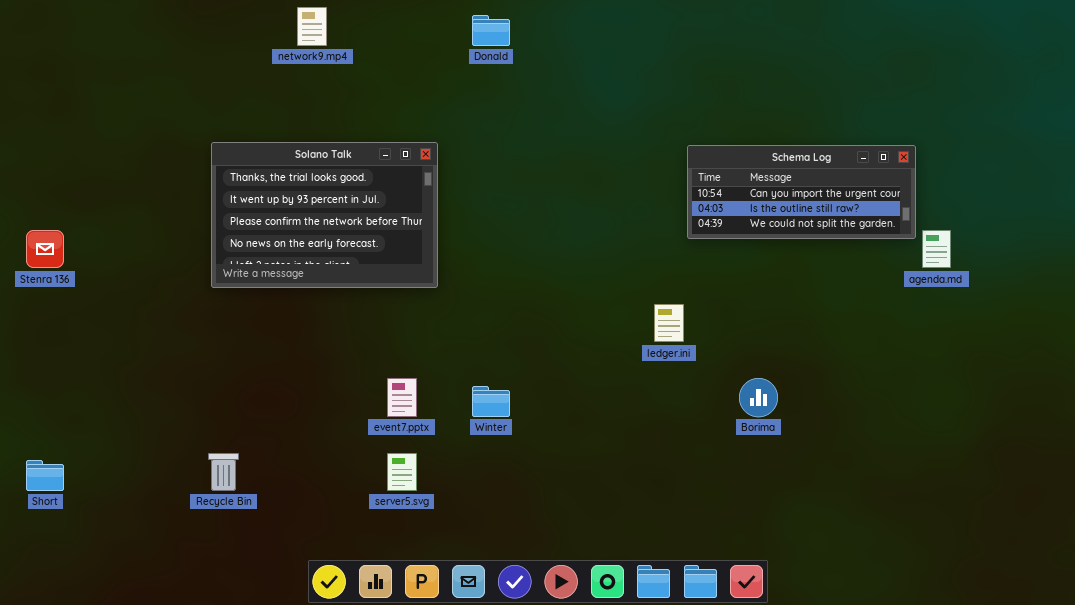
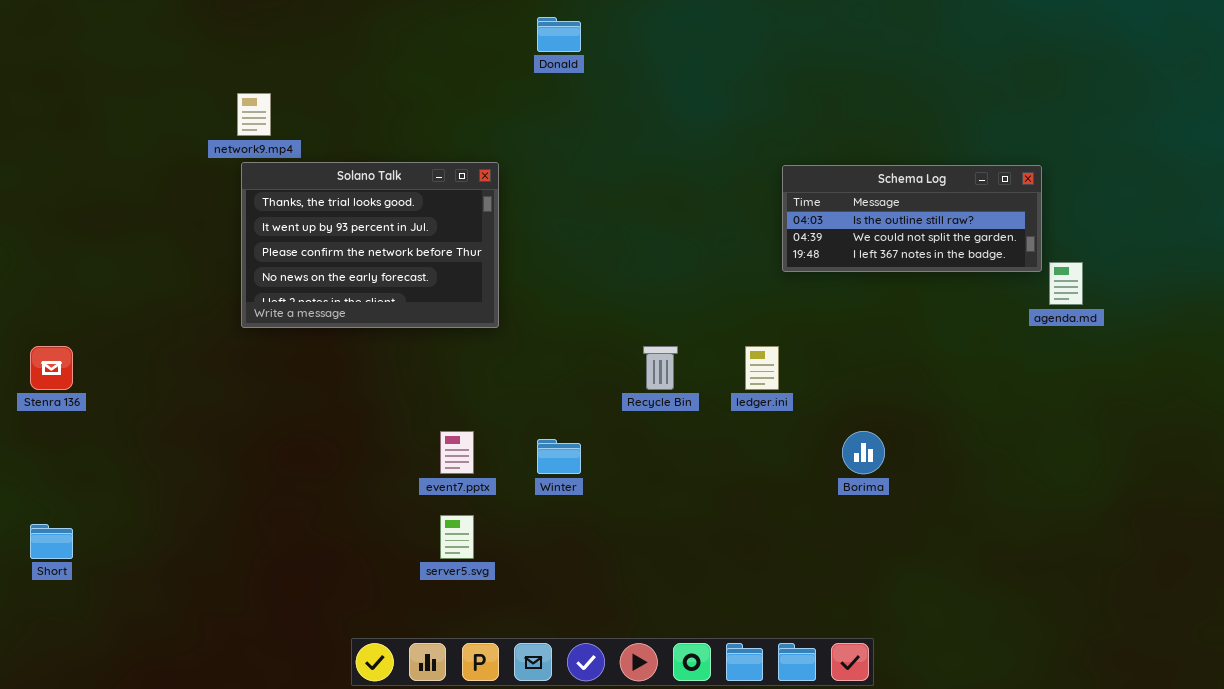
network9.mp4: [297,7,327,46] -> [237,93,271,136], moved
Schema Log: [687,145,916,239] -> [782,165,1042,272], scrolled down 1 row
Stenra 136: [26,230,64,268] -> [30,346,73,390], moved
Recycle Bin: [208,453,239,491] -> [643,346,678,390], moved

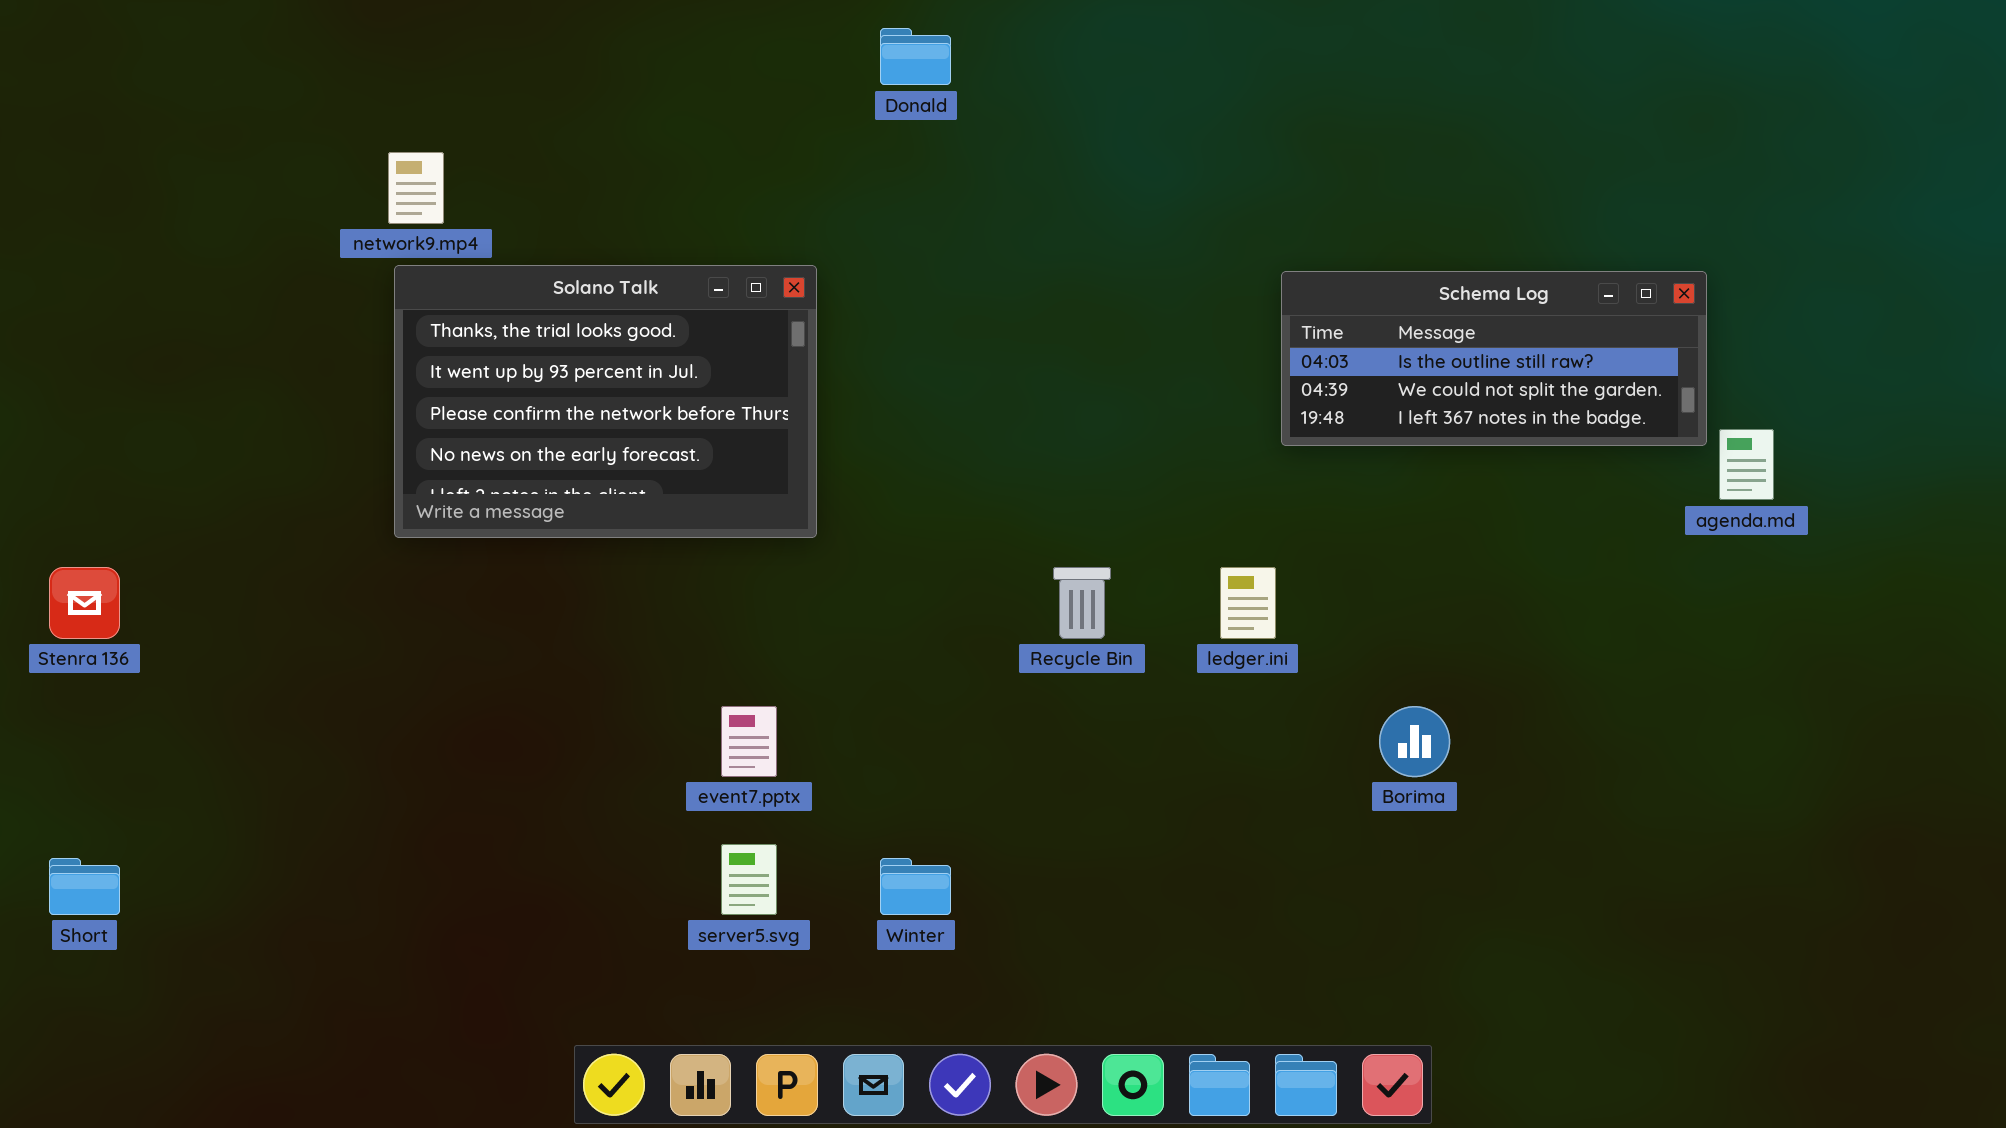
Winter: [537,439,581,474] -> [880,858,951,915], moved

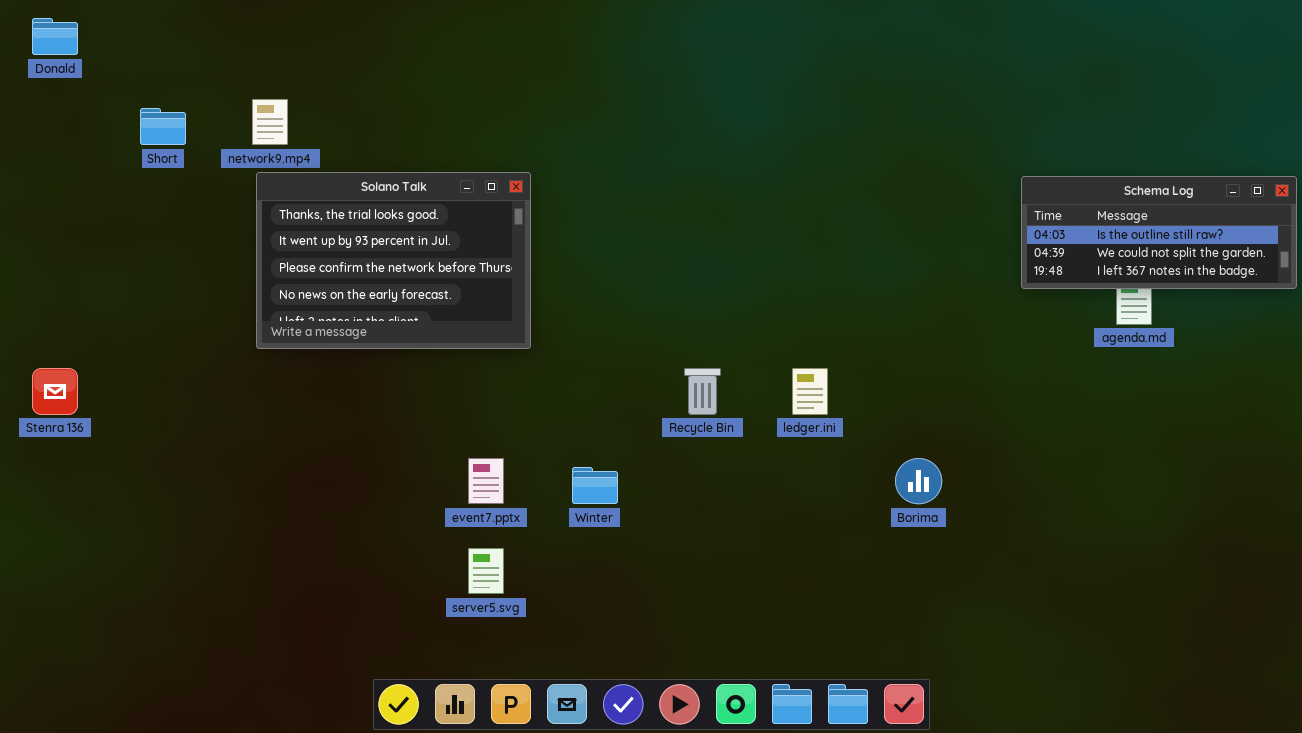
Donald: [880,28,951,85] -> [32,18,78,55], moved
Schema Log: [1281,271,1707,446] -> [1021,176,1297,289], moved
Short: [49,858,120,915] -> [140,108,186,145], moved
Winter: [880,858,951,915] -> [572,467,618,504], moved

